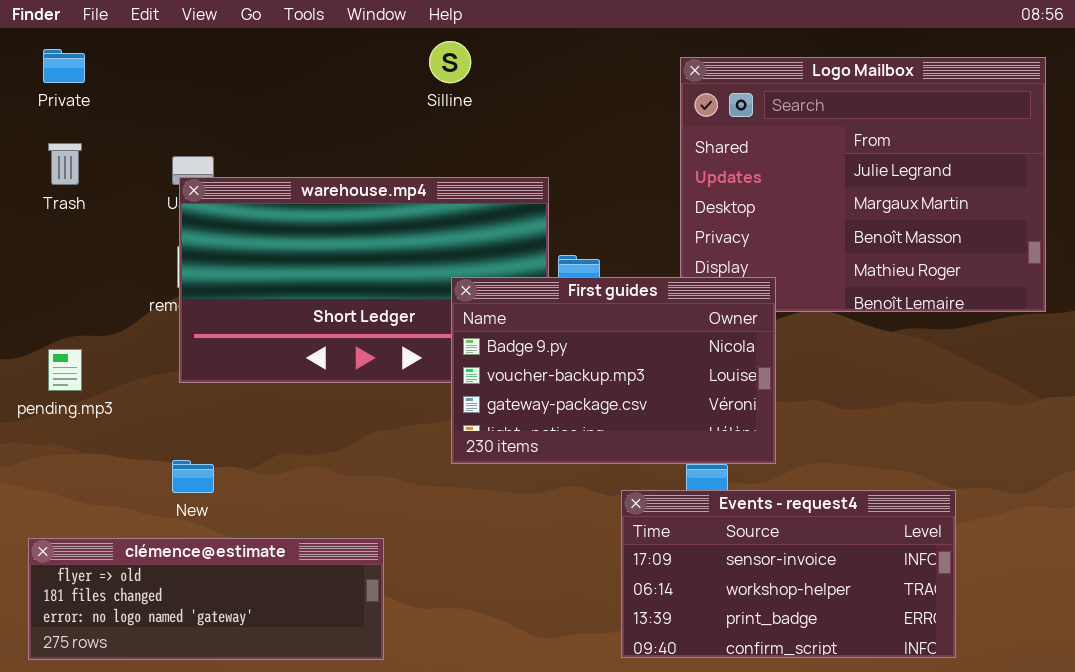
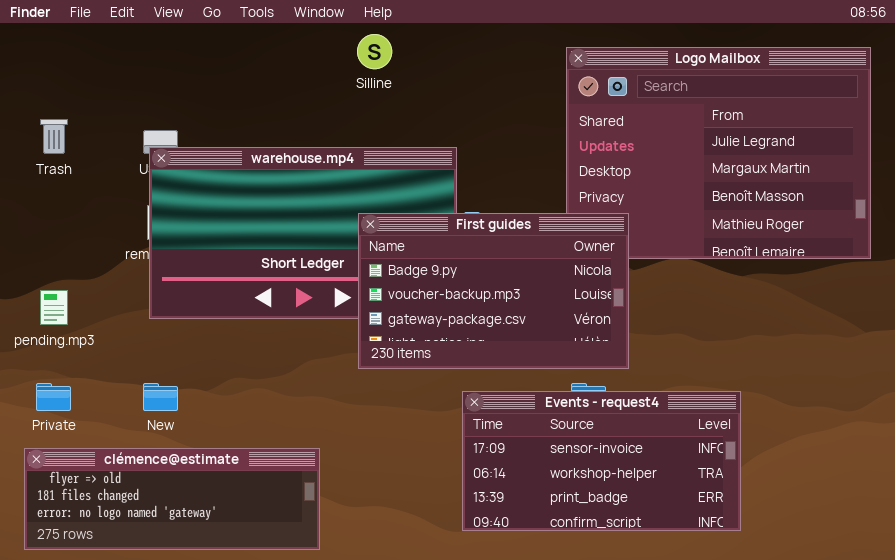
Private: [43,49,85,83] -> [36,383,71,411], moved
First guides: [451,277,776,464] -> [358,213,629,369], moved
Events - request4: [621,490,956,658] -> [462,391,741,531], moved

